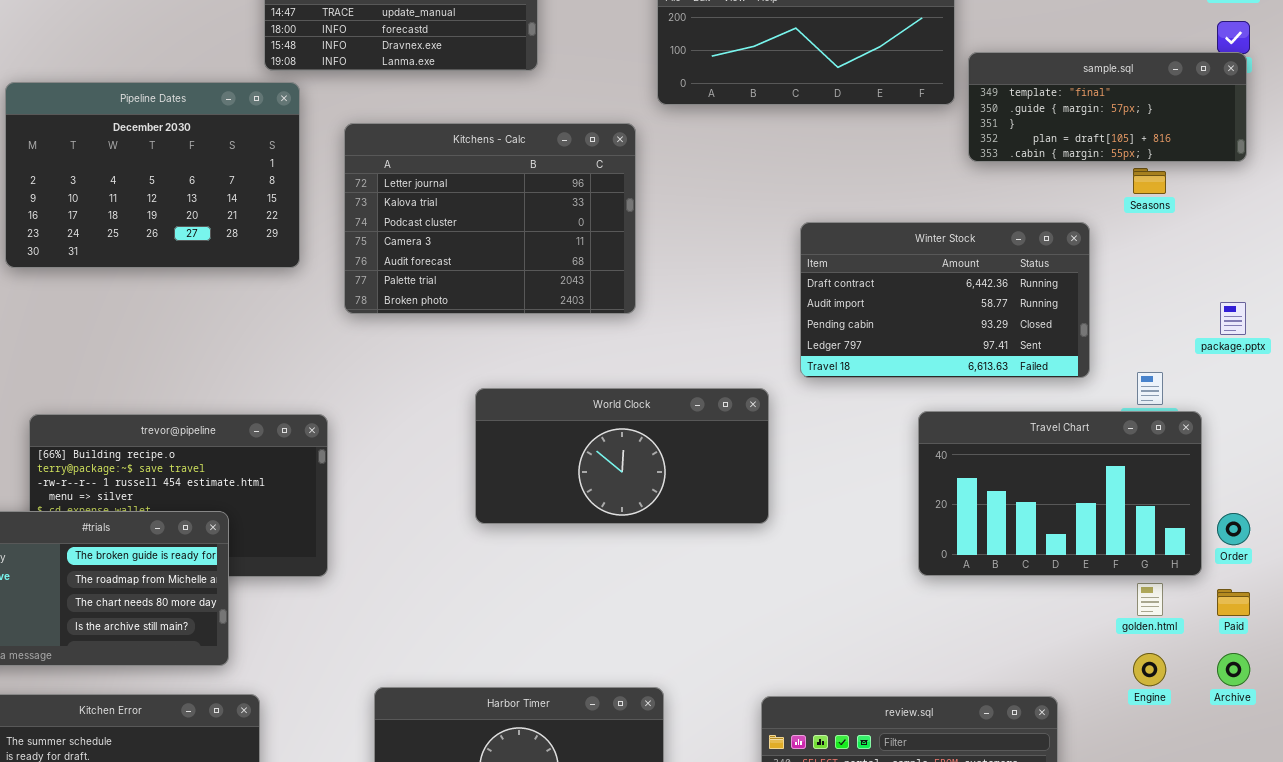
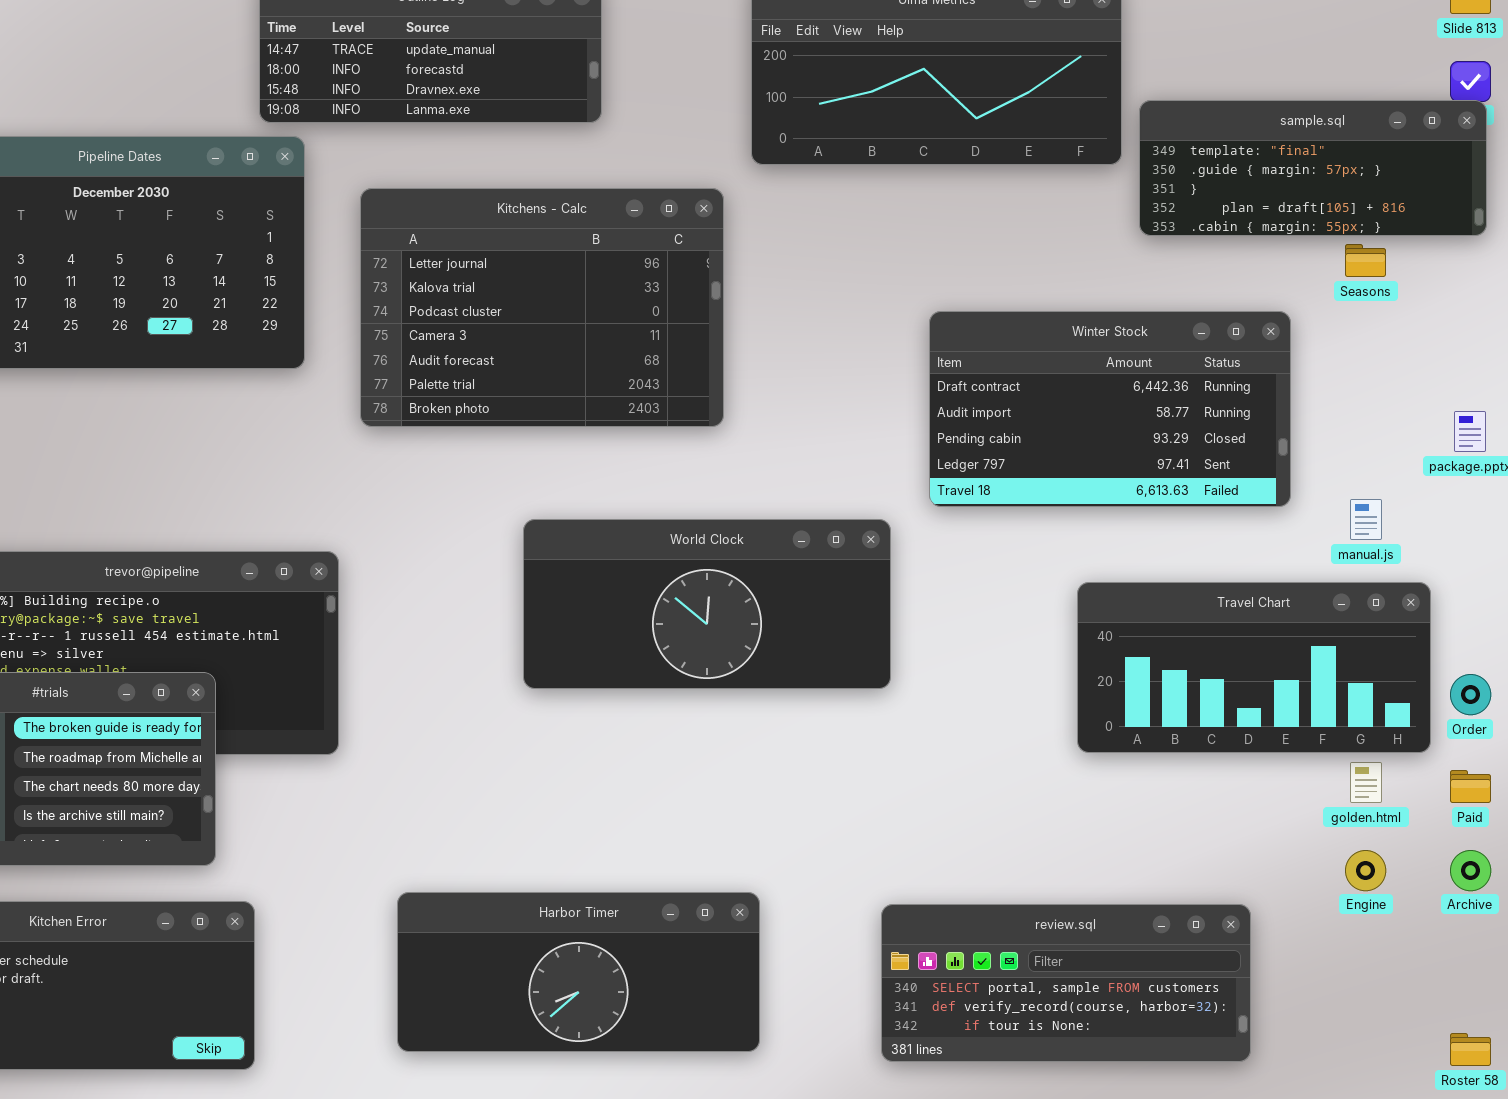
Travel Chart: [918,411,1202,576] -> [1077,582,1431,753], resized

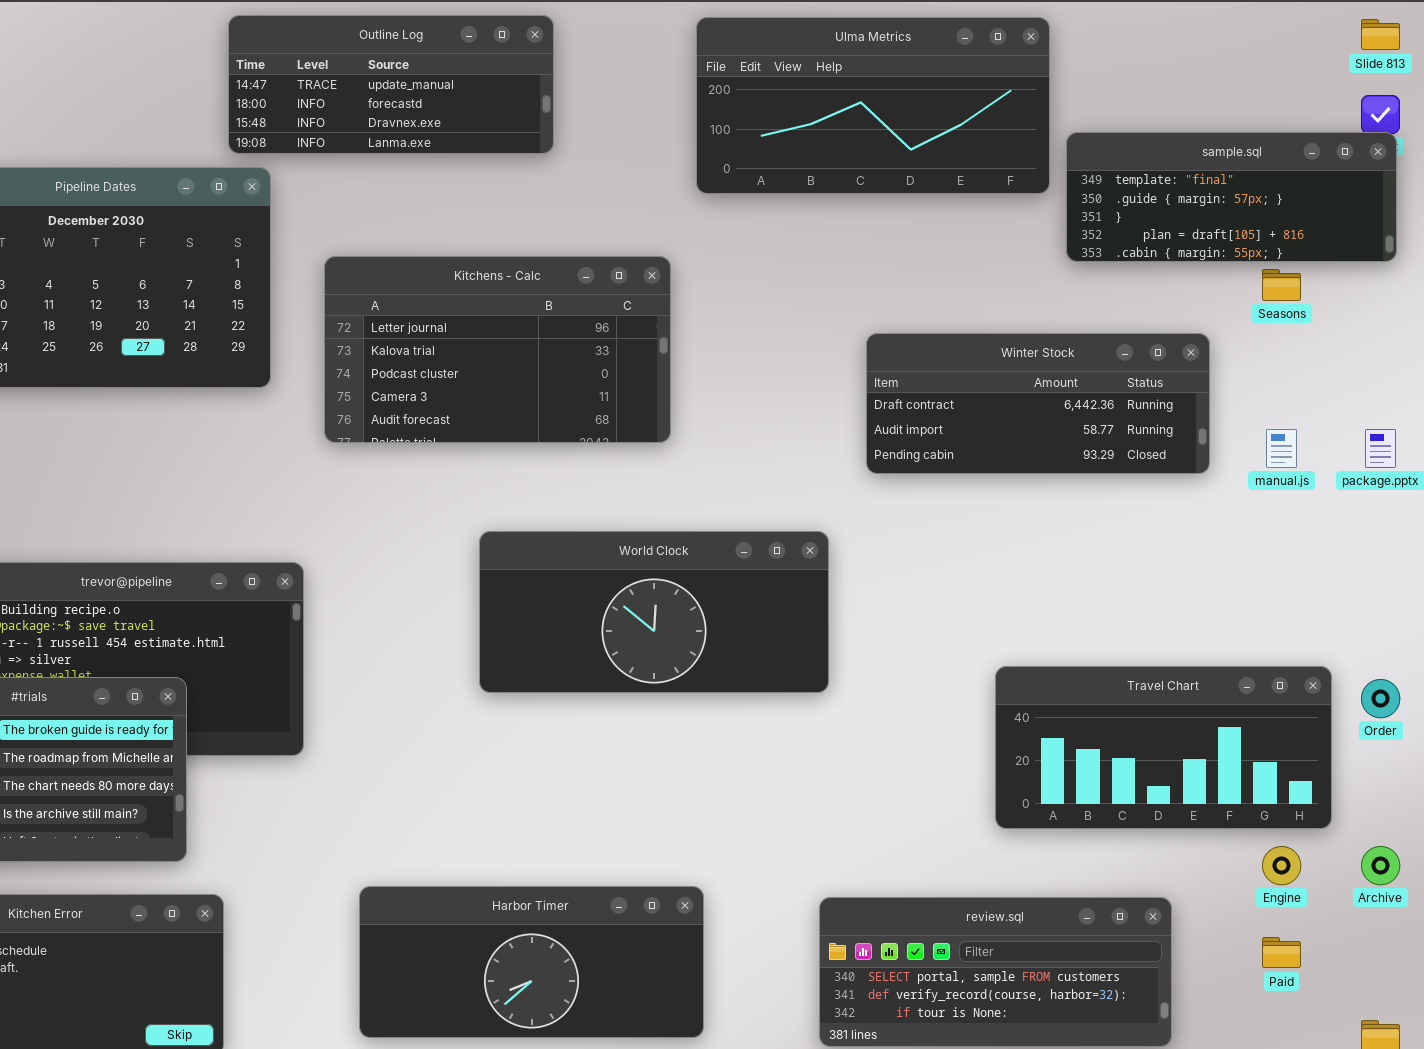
Kitchens - Calc: [360,188,724,427] -> [324,256,671,443], resized
Winter Stock: [929,311,1291,507] -> [866,333,1210,474], resized
manual.js: [1350,499,1382,540] -> [1266,429,1297,468], moved
Travel Chart: [1077,582,1431,753] -> [995,666,1332,829], moved
Paid: [1450,770,1491,803] -> [1262,937,1301,968], moved

